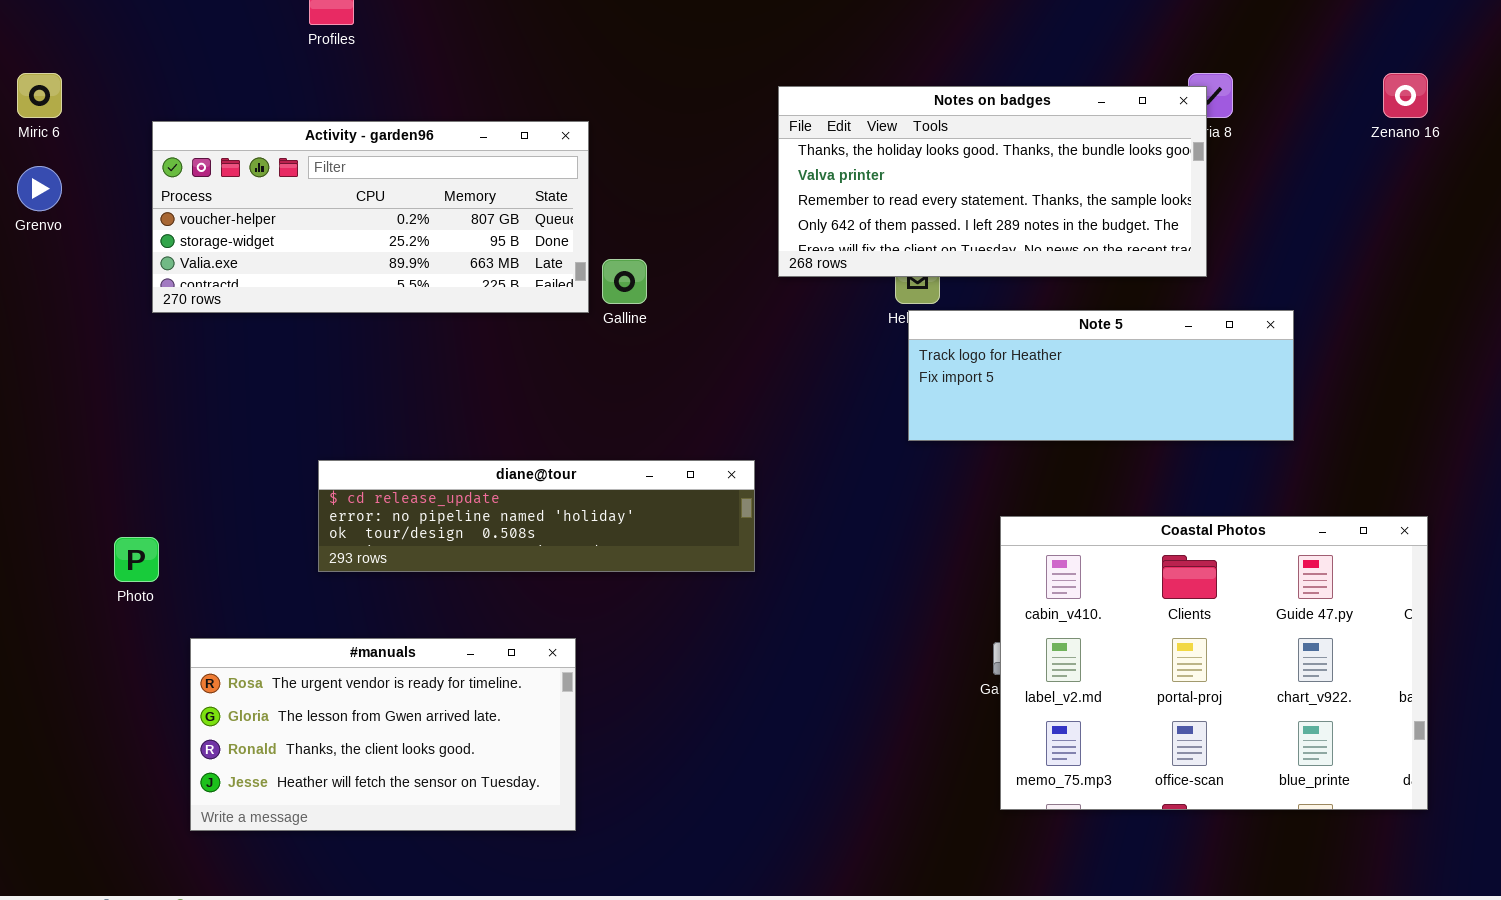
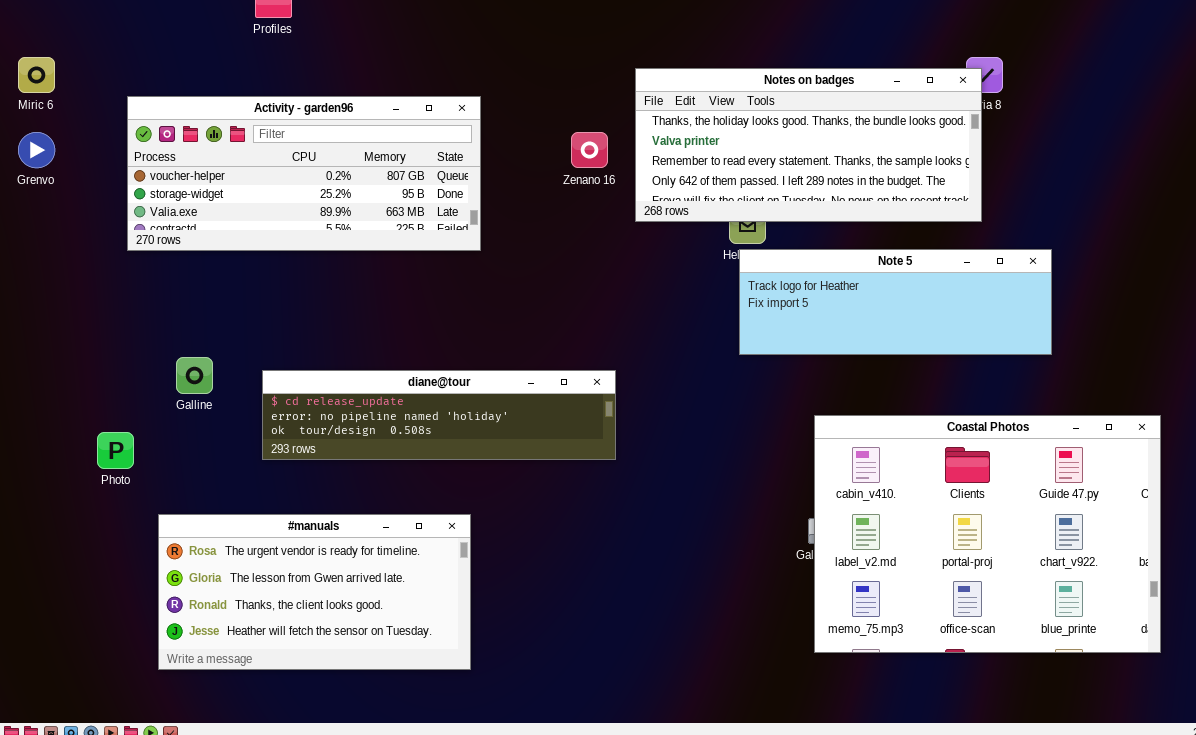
Zenano 16: [1383,73,1428,118] -> [571,132,608,168], moved
Galline: [602,259,647,304] -> [176,357,213,394], moved

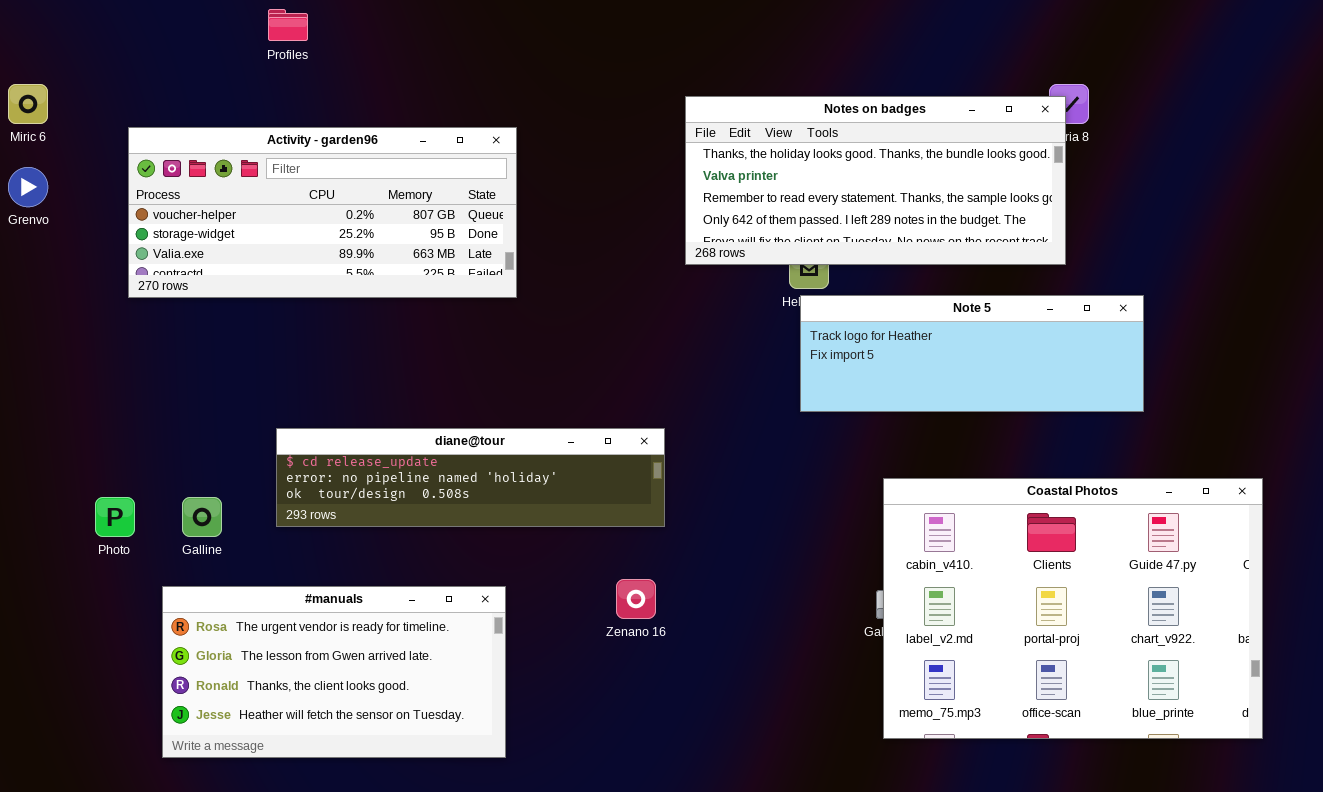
Zenano 16: [571,132,608,168] -> [616,579,656,619], moved
Galline: [176,357,213,394] -> [182,497,222,537], moved

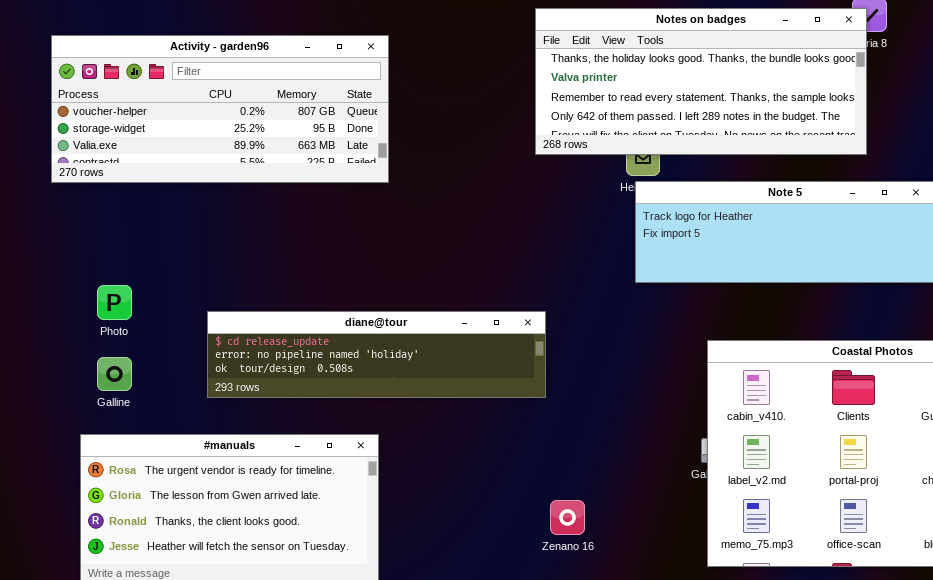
diane@tour: [276,428,665,527] -> [207,311,546,398], moved
Photo: [95,497,135,537] -> [97,285,132,320], moved
Zenano 16: [616,579,656,619] -> [550,500,585,535], moved

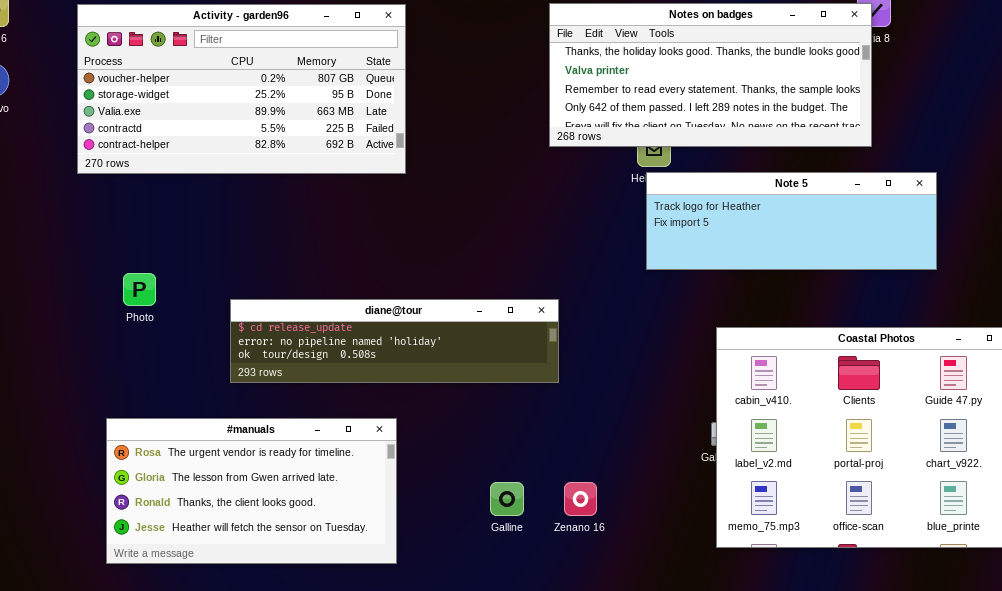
Activity - garden96: [51,35,389,183] -> [77,4,406,174], resized
Galline: [97,357,132,391] -> [490,482,524,516], moved

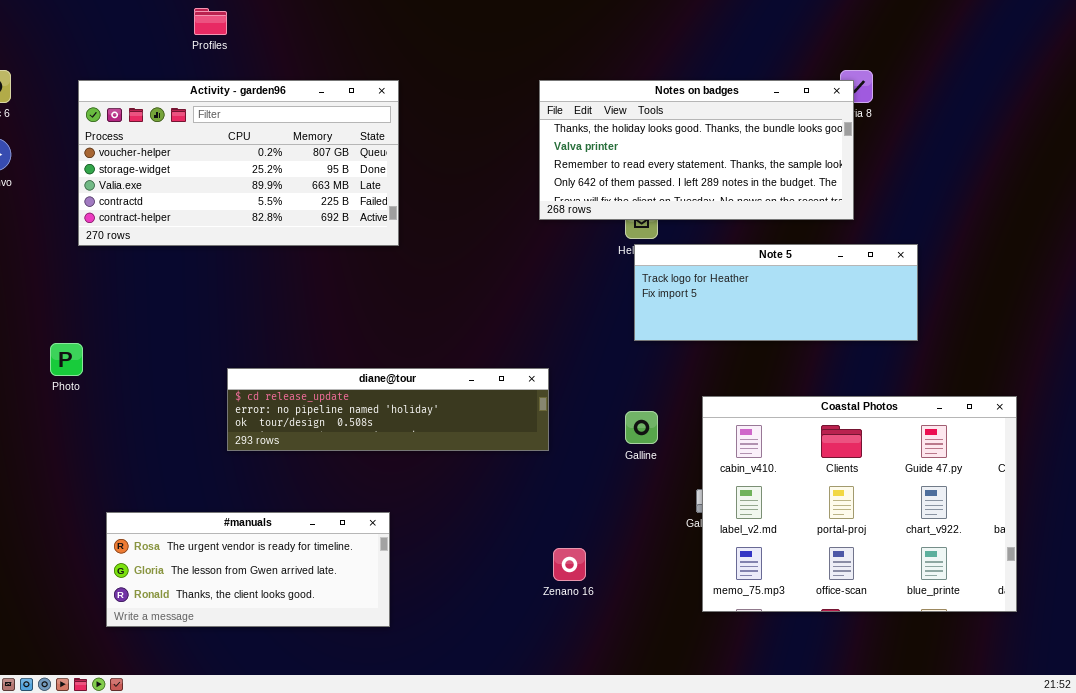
Photo: [123,273,156,306] -> [50,343,83,376], moved
#manuals: [106,418,397,564] -> [106,512,390,627], resized
Galline: [490,482,524,516] -> [625,411,658,444], moved

